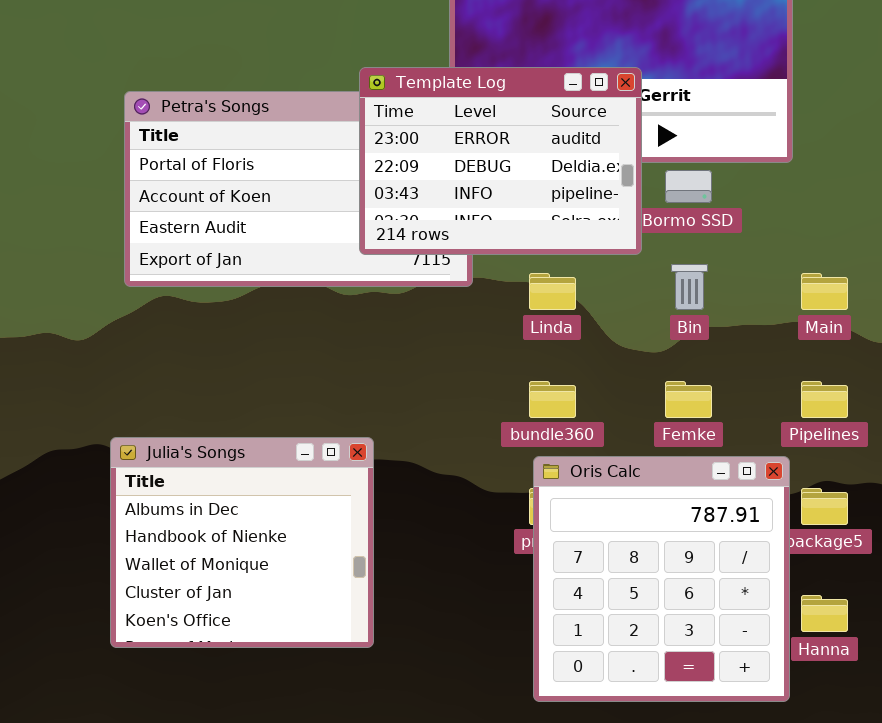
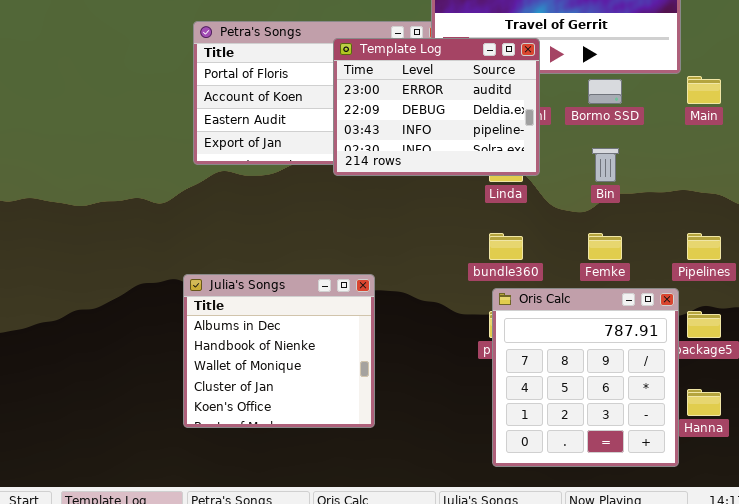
Template Log: [359,67,642,255] -> [333,38,540,176], moved
Main: [801,273,848,310] -> [687,76,721,104], moved

